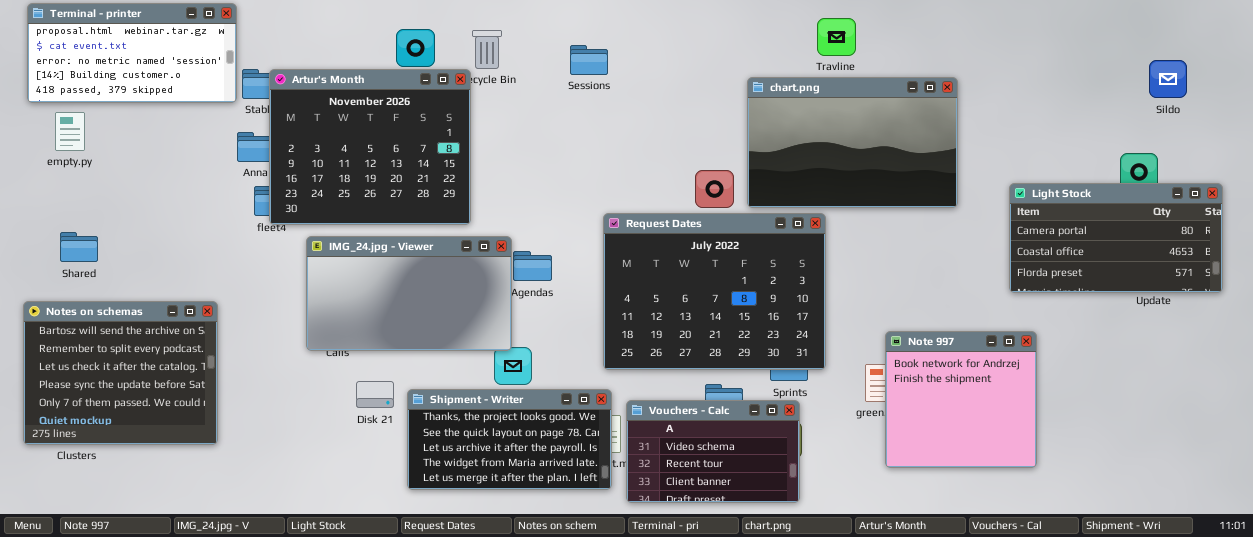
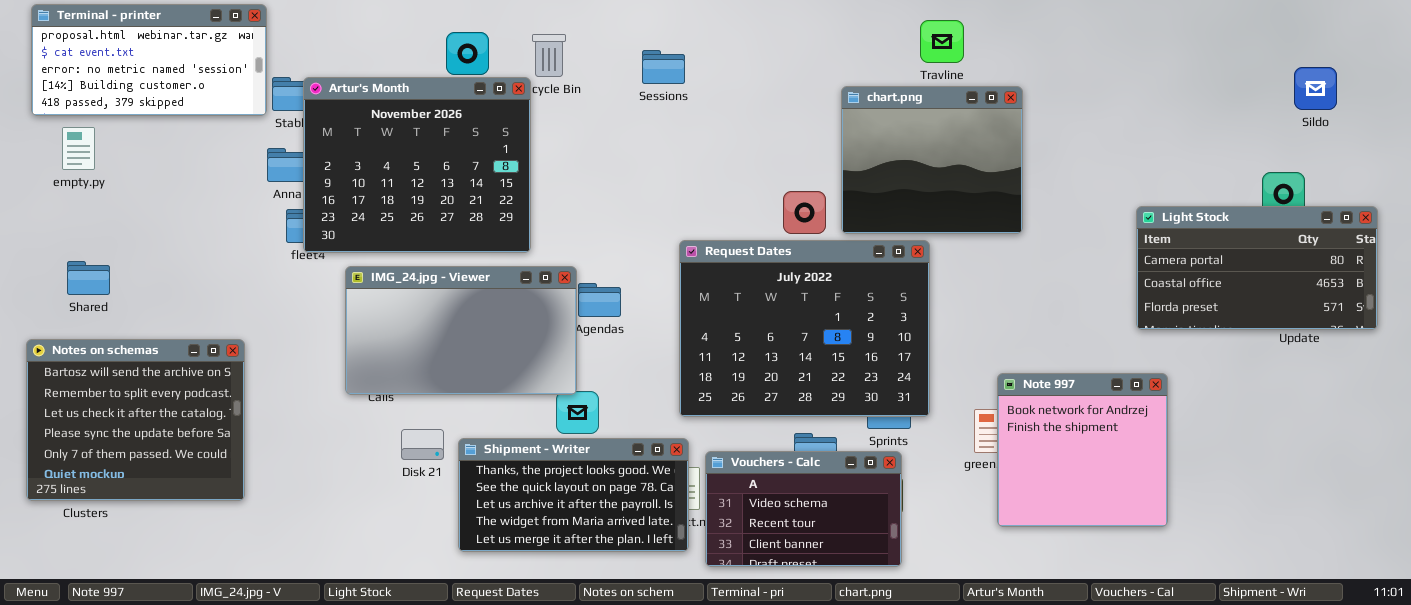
chart.png: [747,77,958,208] -> [841,86,1023,234], resized

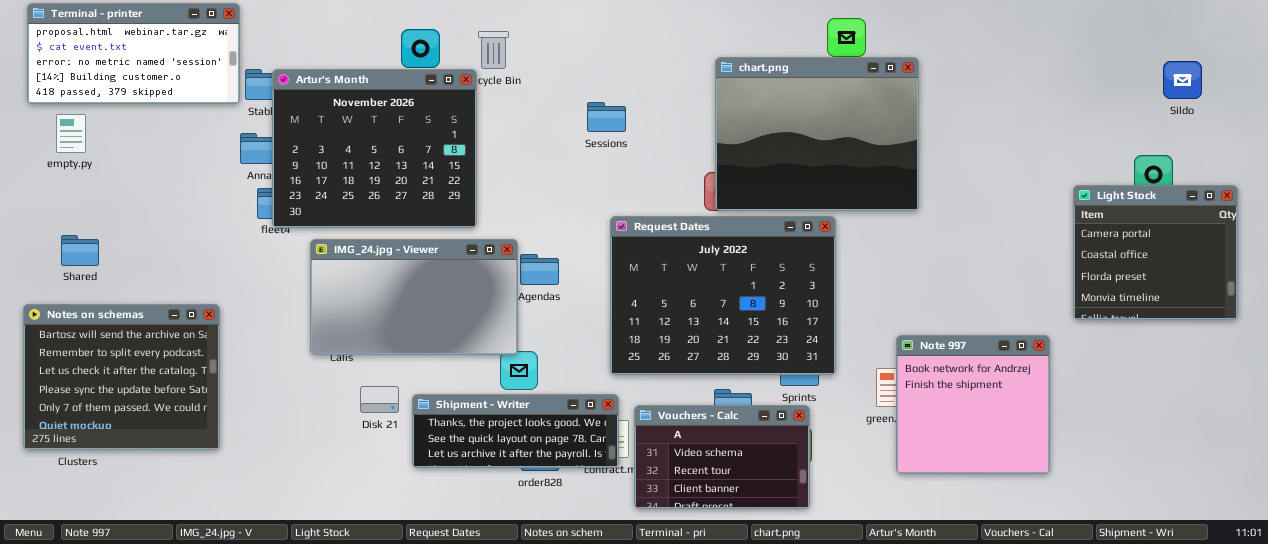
Sessions: [642,50,685,84] -> [587,102,626,132], moved
chart.png: [841,86,1023,234] -> [715,57,919,211], resized
Light Stock: [1136,206,1378,330] -> [1073,185,1238,320], resized
Shipment - Writer: [458,438,689,552] -> [412,394,619,468], resized

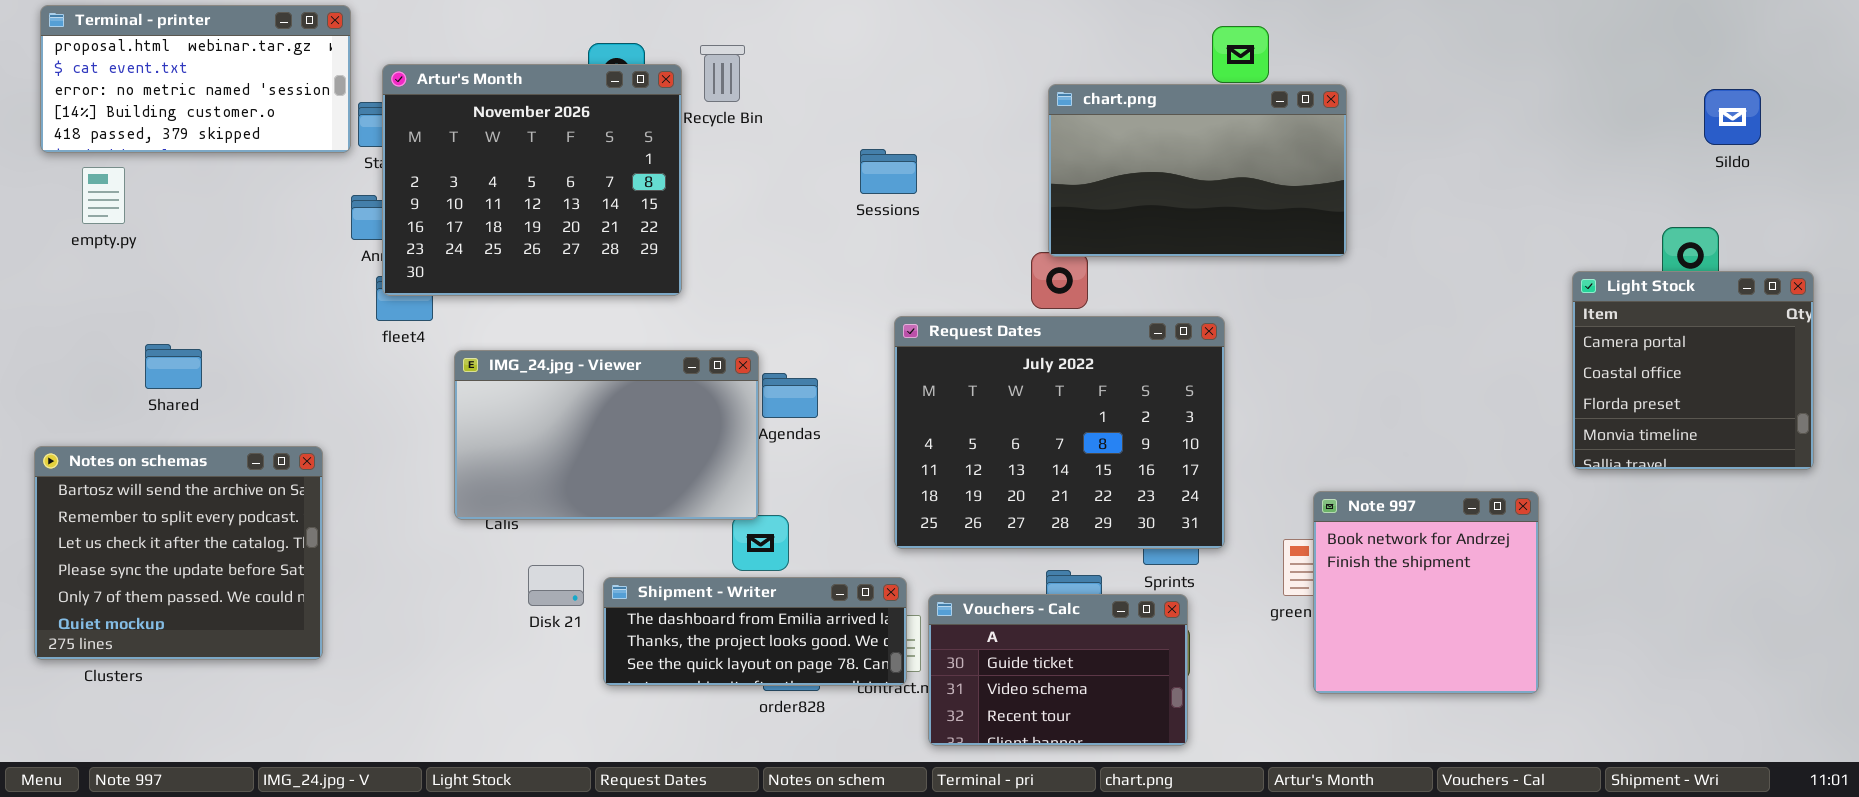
chart.png: [715,57,919,211] -> [1048,84,1347,257], resized
Artur's Month: [272,69,477,228] -> [382,64,682,296], moved
Shared: [61,235,99,266] -> [145,344,202,389], moved
Shipment - Writer: [412,394,619,468] -> [603,577,907,686], scrolled up 1 row
Vouchers - Calc: [634,405,810,509] -> [928,594,1188,746], scrolled up 1 row

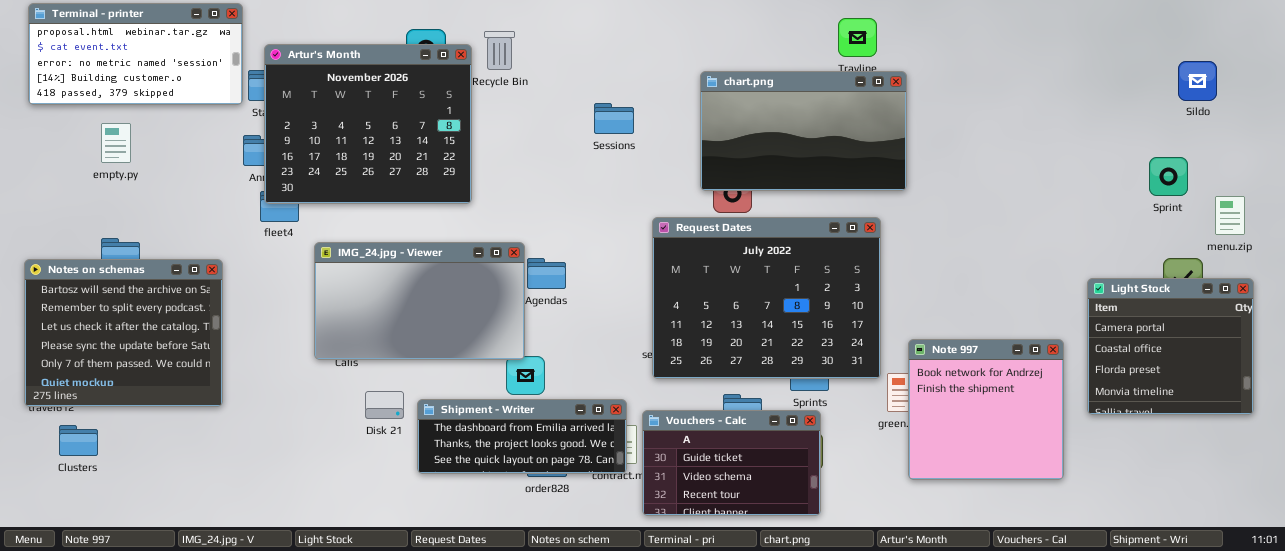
chart.png: [1048,84,1347,257] -> [700,71,907,191], moved
empty.py: [82,167,125,224] -> [101,123,131,163], moved
Light Stock: [1572,271,1814,470] -> [1087,278,1254,415], moved
Request Dates: [894,316,1225,549] -> [652,217,881,379], moved
Notes on schemas: [34,446,323,660] -> [24,259,223,407], moved

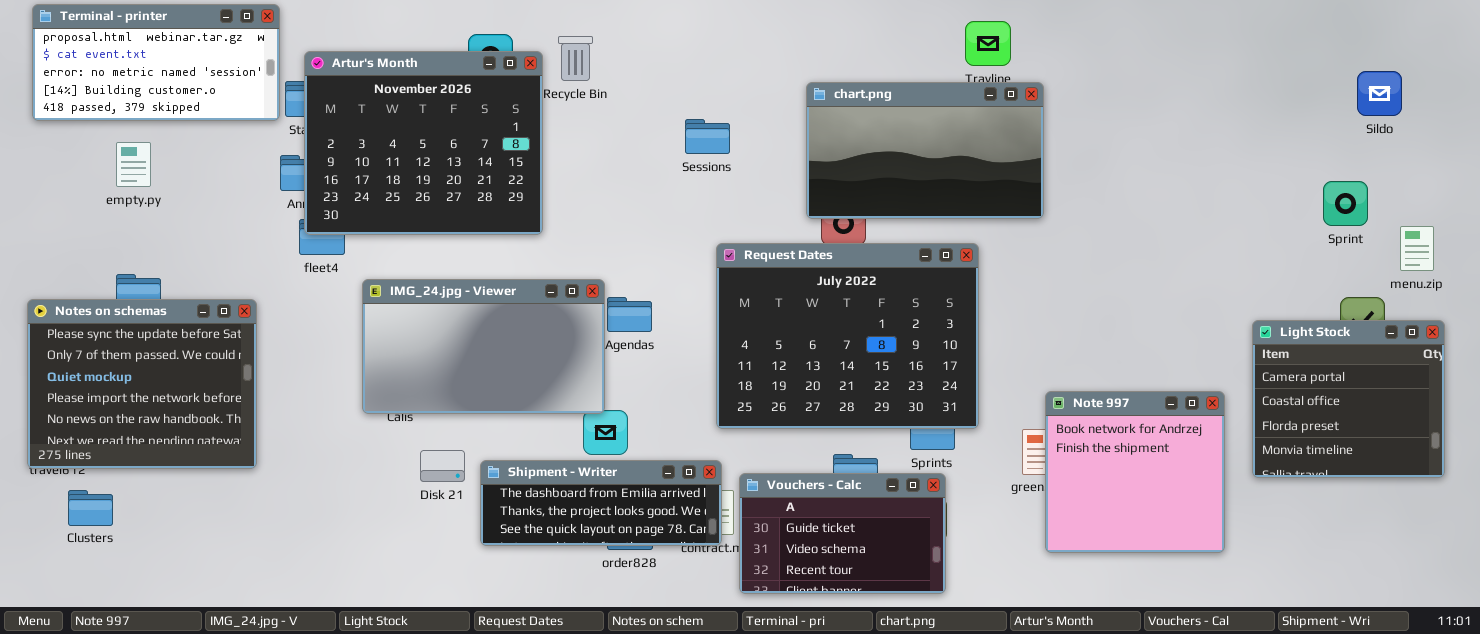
Request Dates: [652,217,881,379] -> [716,243,979,429], moved
Notes on schemas: [24,259,223,407] -> [27,299,257,469], scrolled down 3 rows

